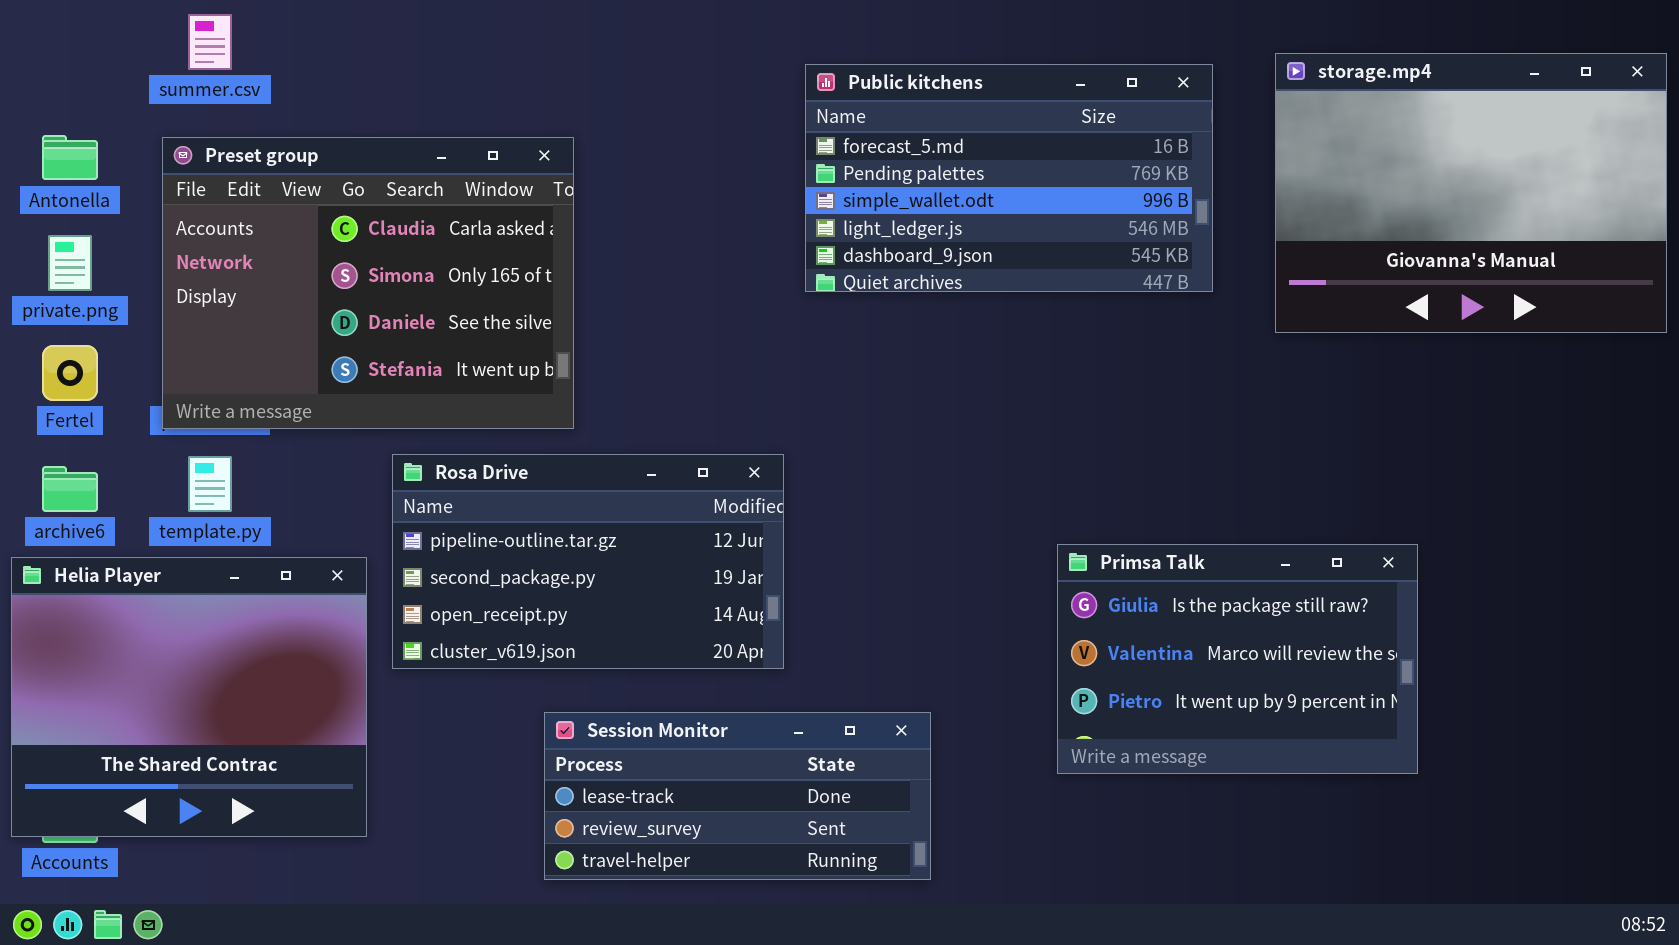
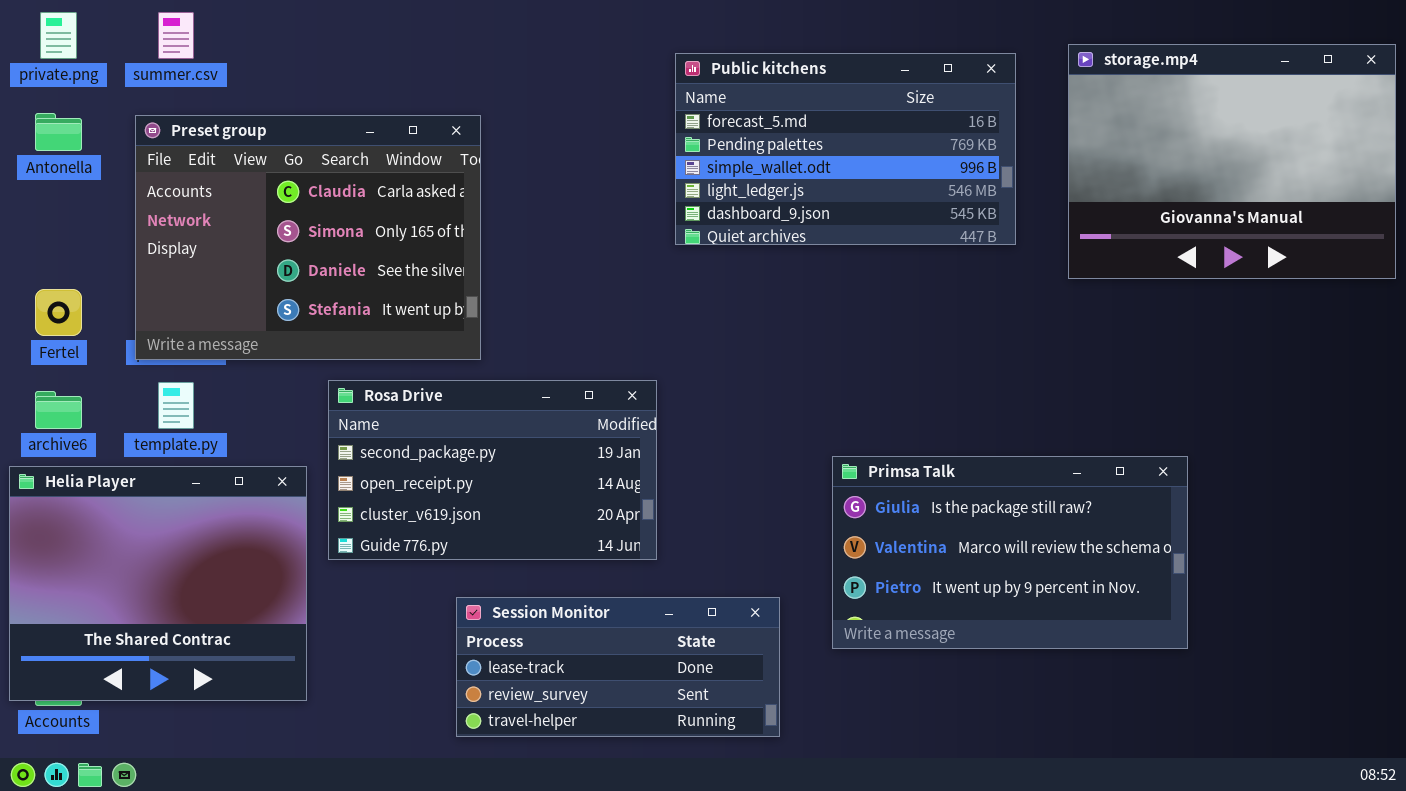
private.png: [48,235,92,291] -> [40,12,77,59], moved
Rosa Drive: [392,454,784,669] -> [328,380,657,560], scrolled down 1 row
Primsa Talk: [1057,544,1418,774] -> [832,456,1188,649], resized

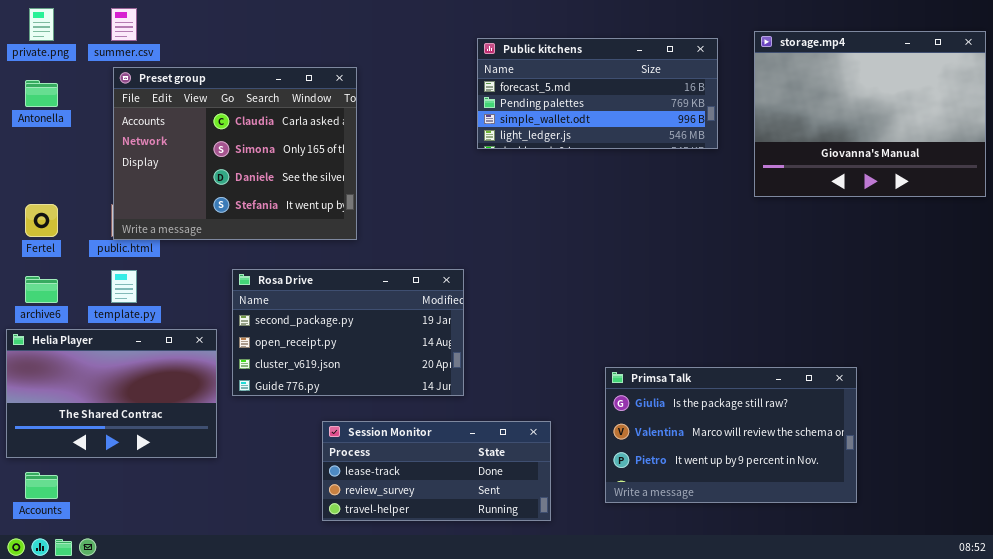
Public kitchens: [675,53,1016,245] -> [477,38,718,149], resized
Preset group: [135,115,481,360] -> [113,67,357,240], moved
Primsa Talk: [832,456,1188,649] -> [605,367,857,503], moved
Helia Player: [9,466,307,701] -> [6,329,217,458], resized

